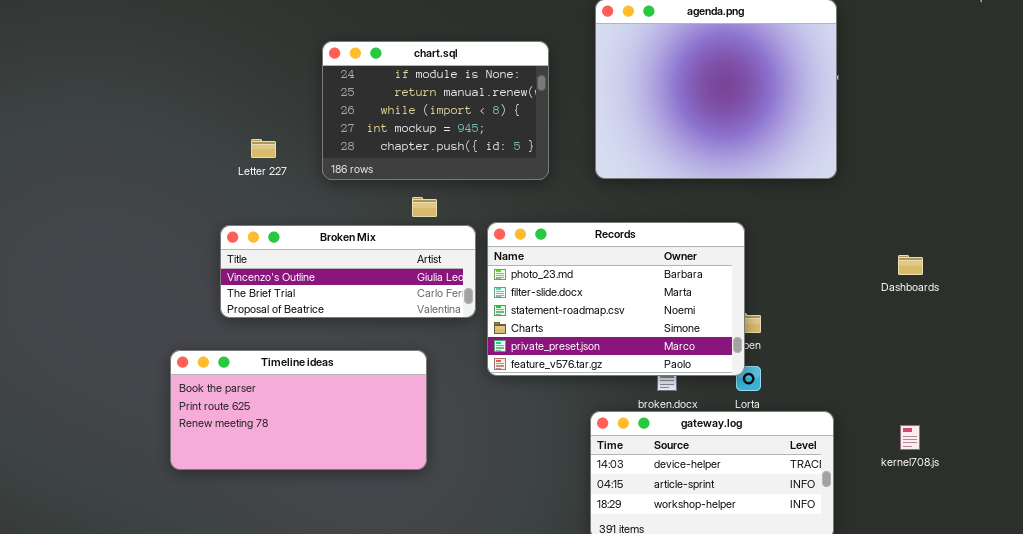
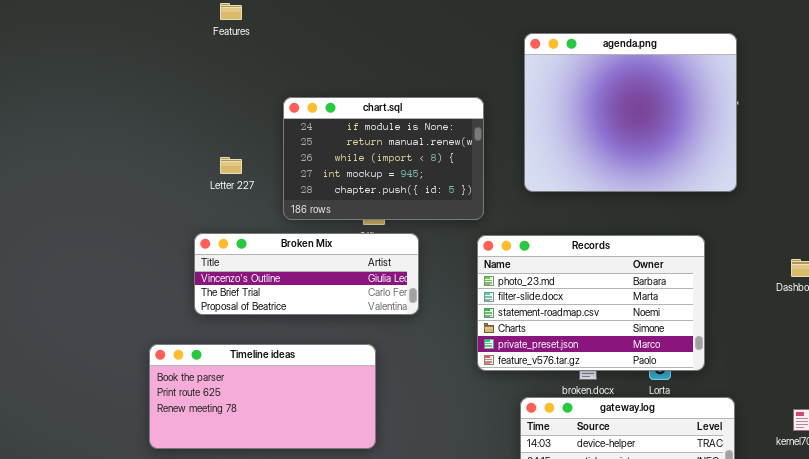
chart.sql: [322,41,549,180] -> [283,97,484,220], moved
Records: [487,222,745,376] -> [477,235,705,371], moved

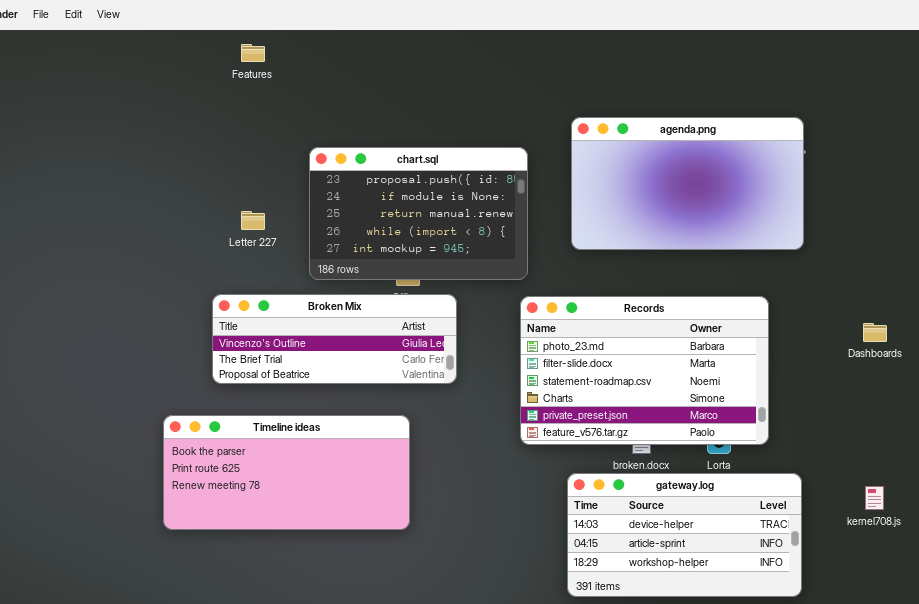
agenda.png: [524,33,737,192] -> [571,117,804,250], resized
chart.sql: [283,97,484,220] -> [309,147,528,280], scrolled up 1 row

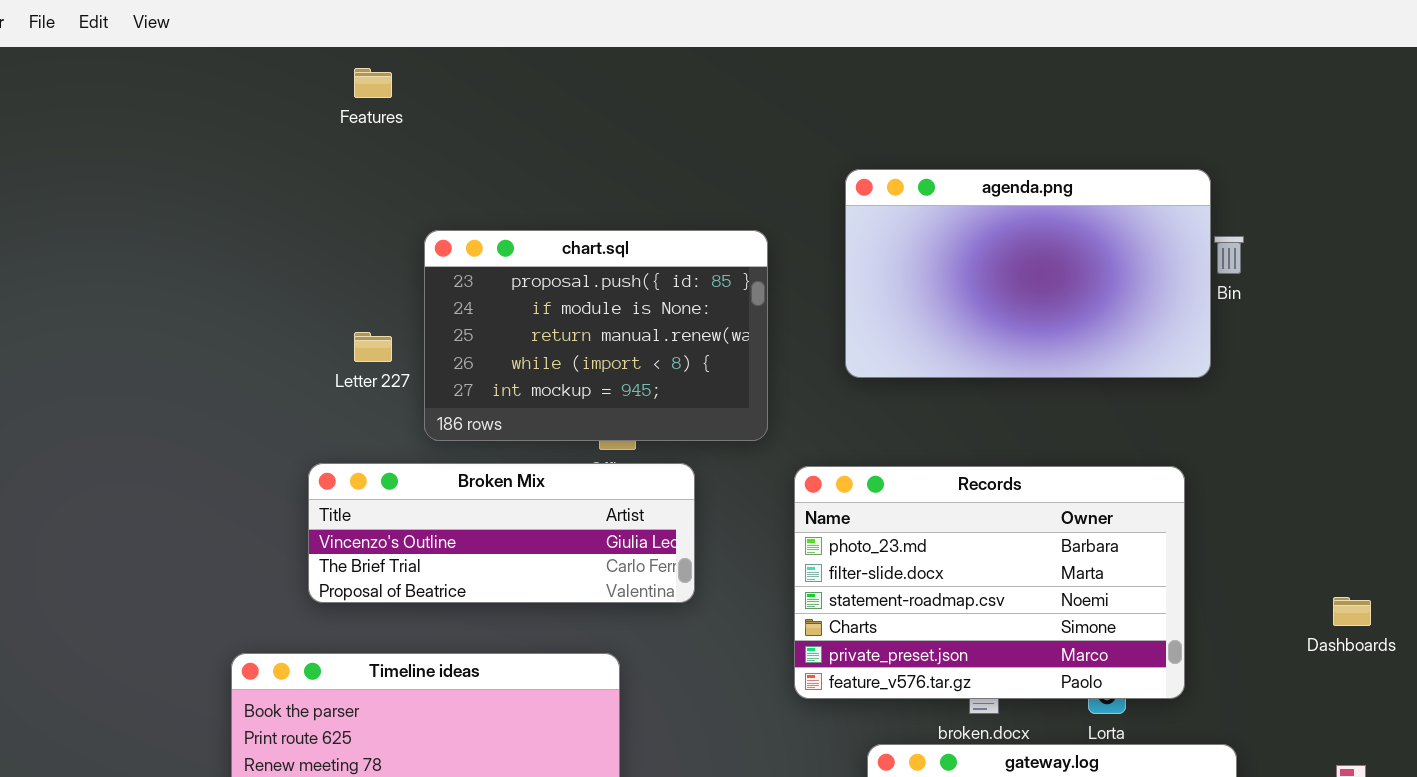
agenda.png: [571,117,804,250] -> [845,169,1211,378], moved
chart.sql: [309,147,528,280] -> [424,230,768,441], moved
Dashboards: [863,323,887,342] -> [1333,597,1371,626], moved

